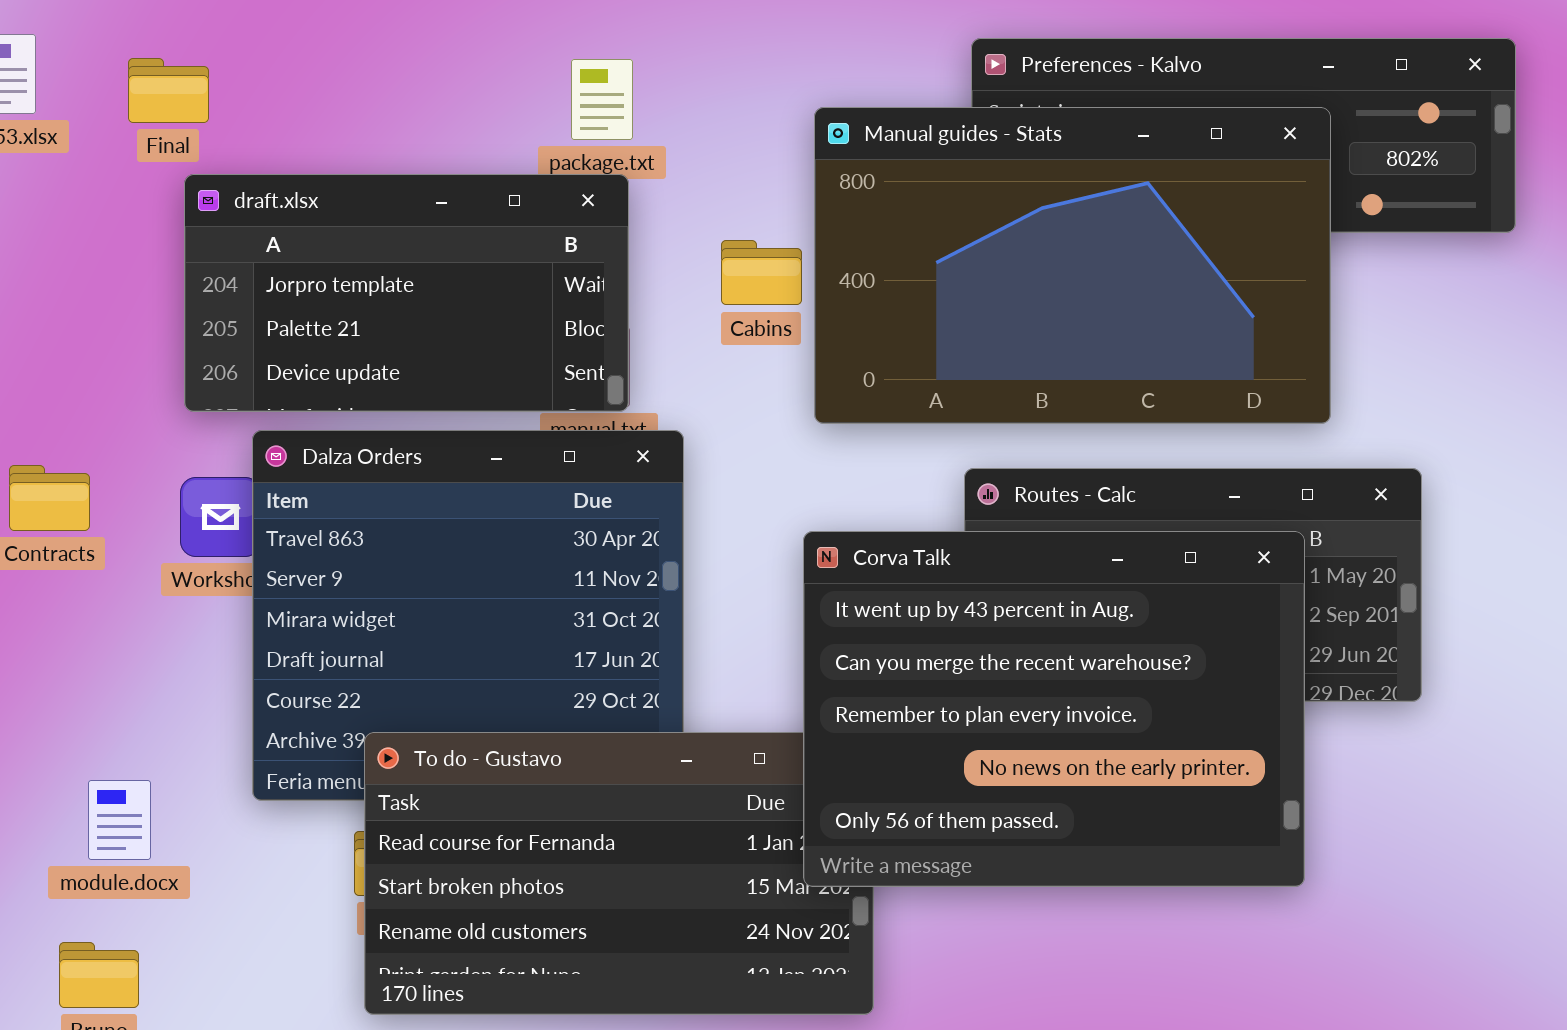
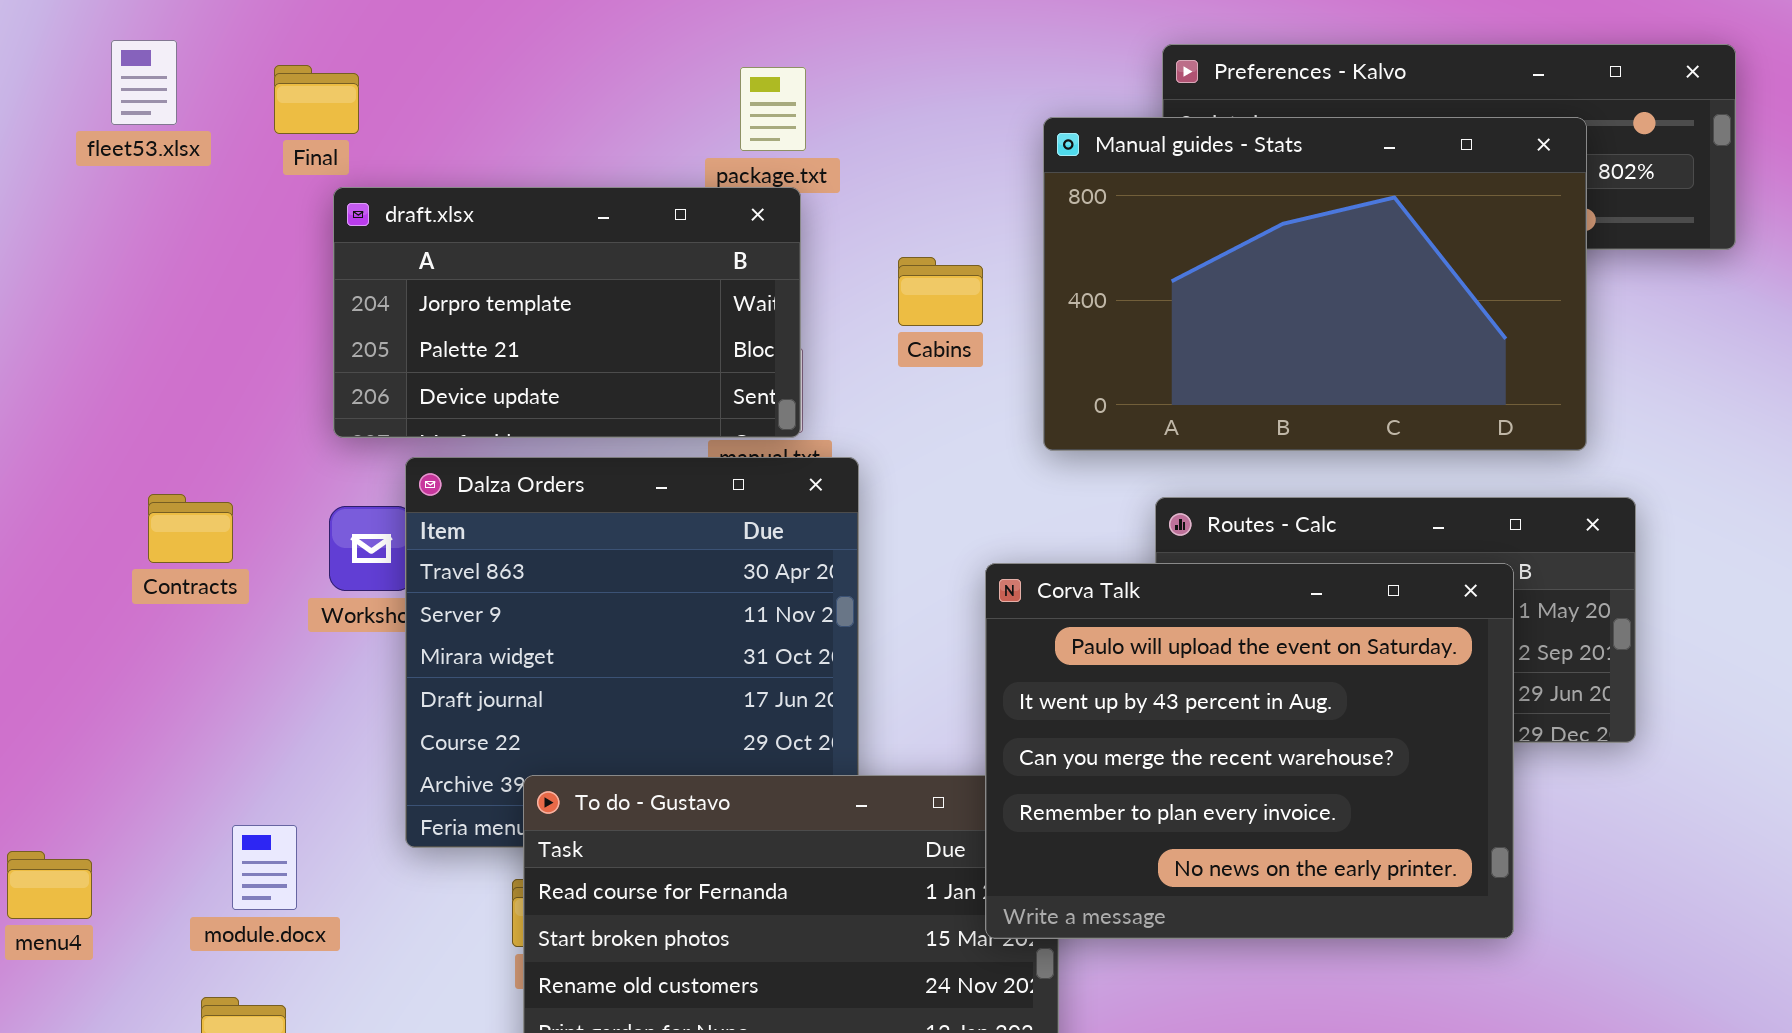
Manual guides - Stats: [814,107,1331,424] -> [1043,117,1587,451], moved
Corva Talk: [803,531,1305,887] -> [985,563,1514,939], scrolled up 1 row

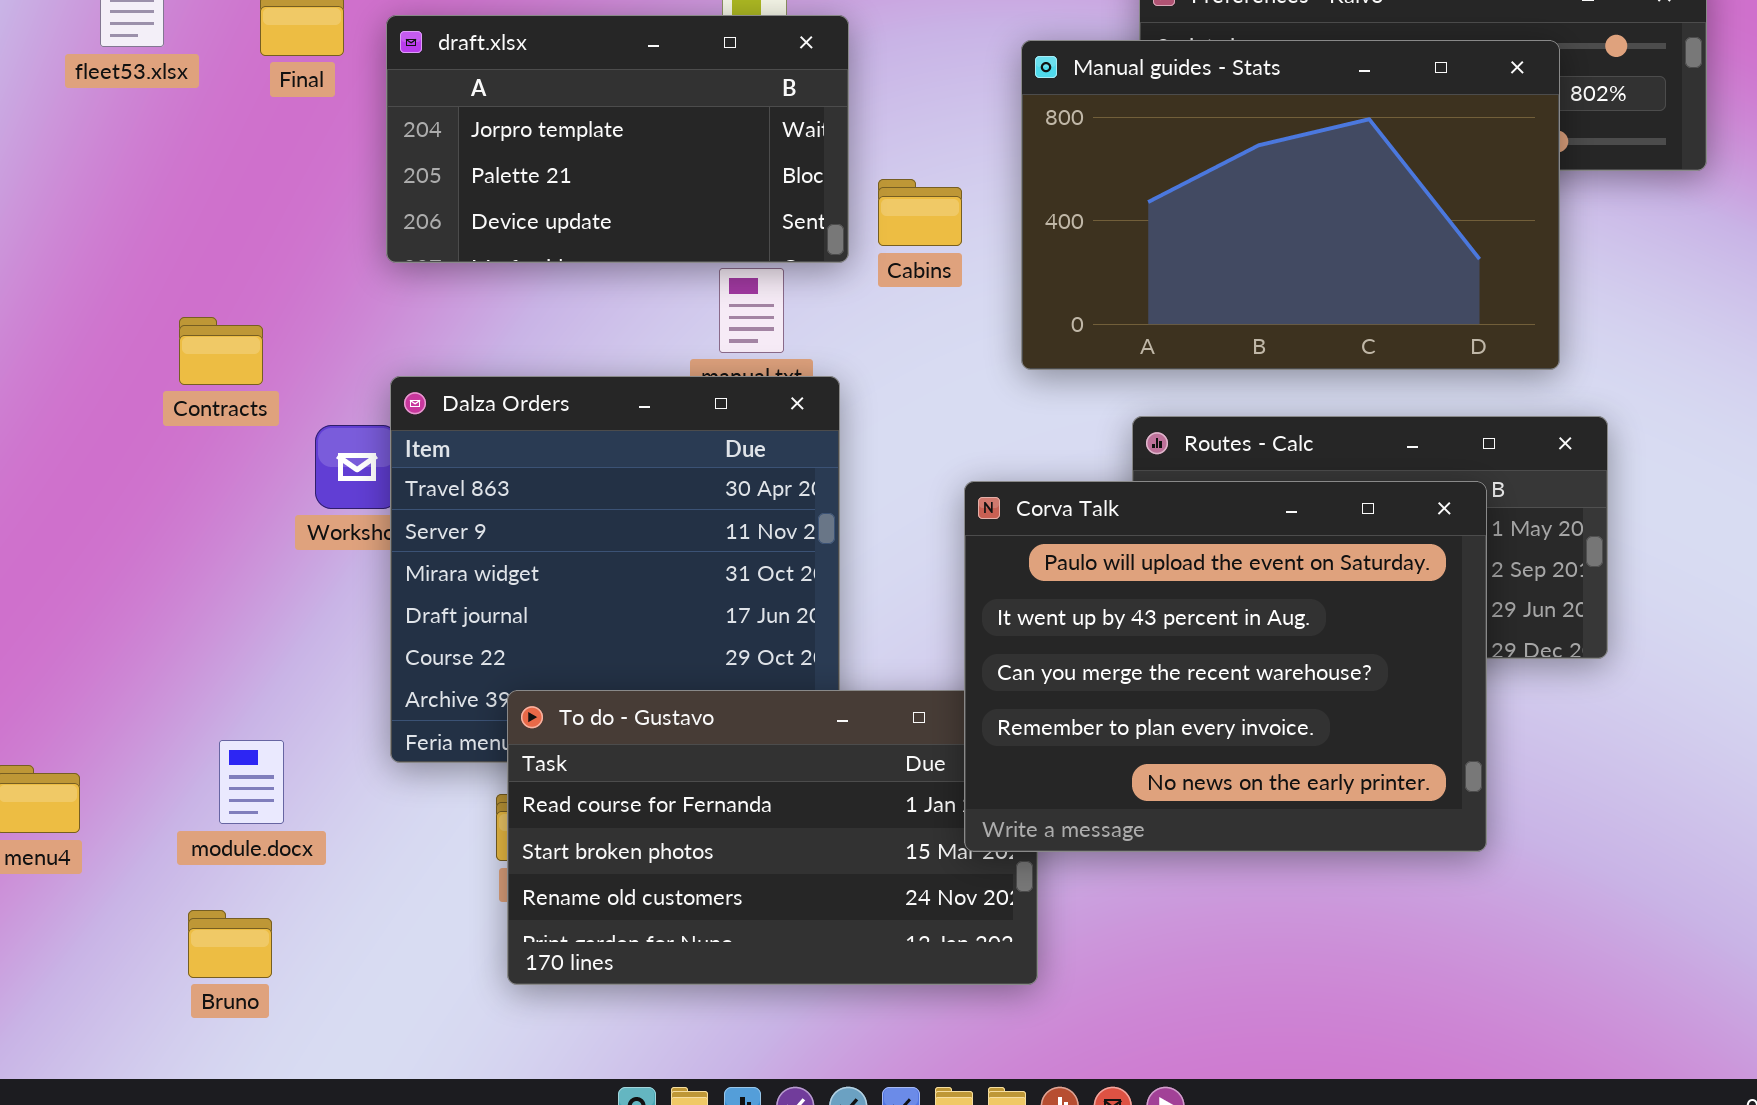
draft.xlsx: [333,187,801,438] -> [386,15,849,263], moved
Contracts: [148,494,233,563] -> [179,317,263,385], moved

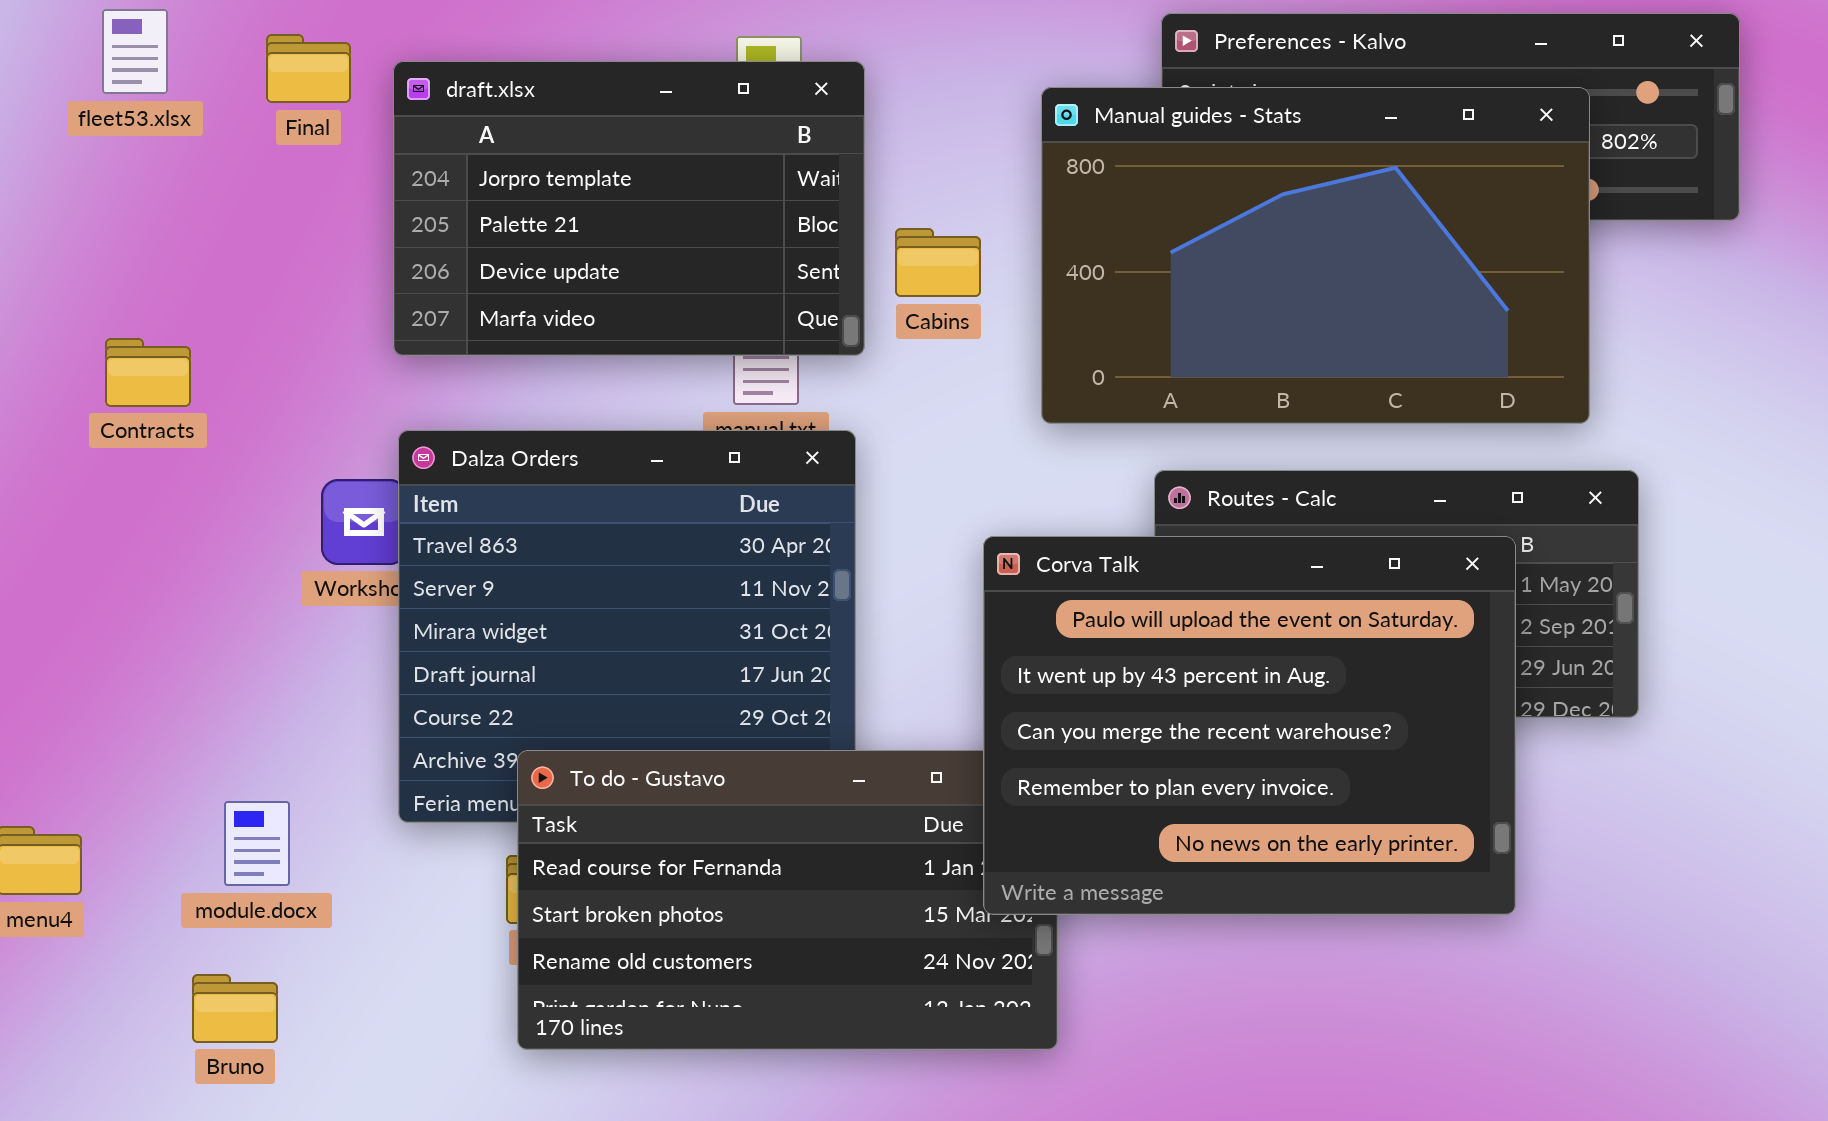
draft.xlsx: [386,15,849,263] -> [393,61,865,356], resized
Contracts: [179,317,263,385] -> [105,338,191,407], moved

